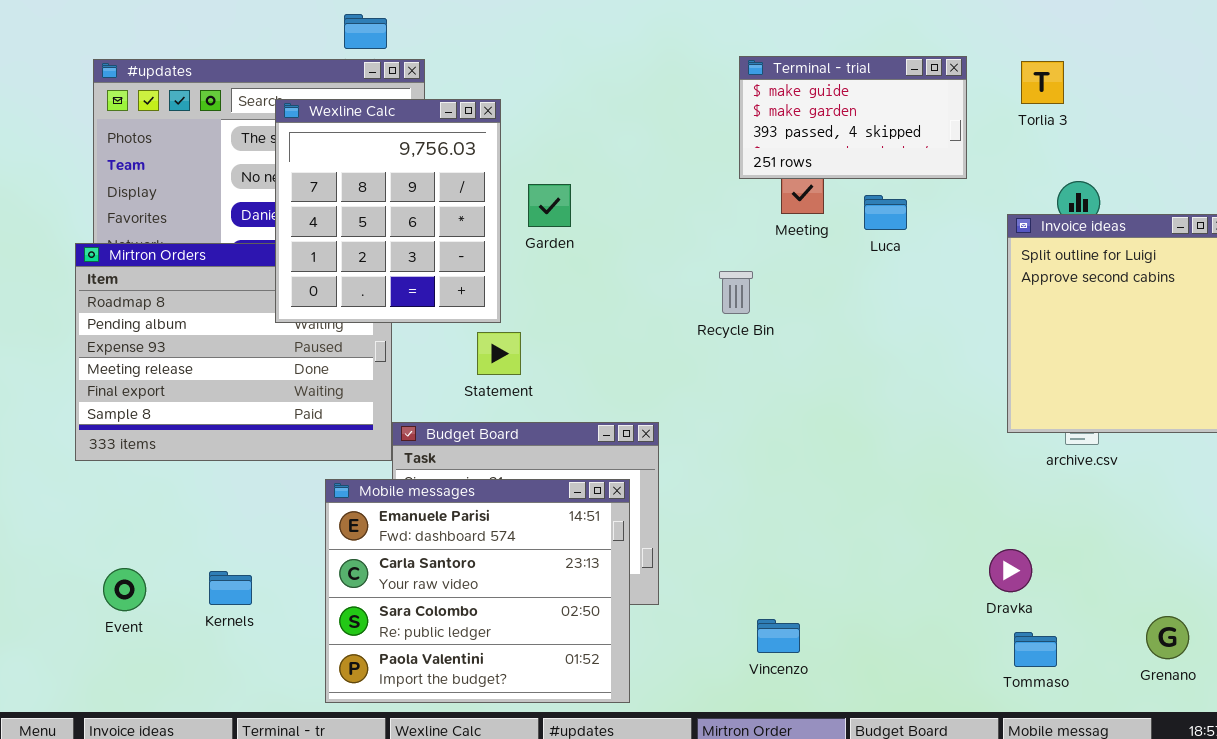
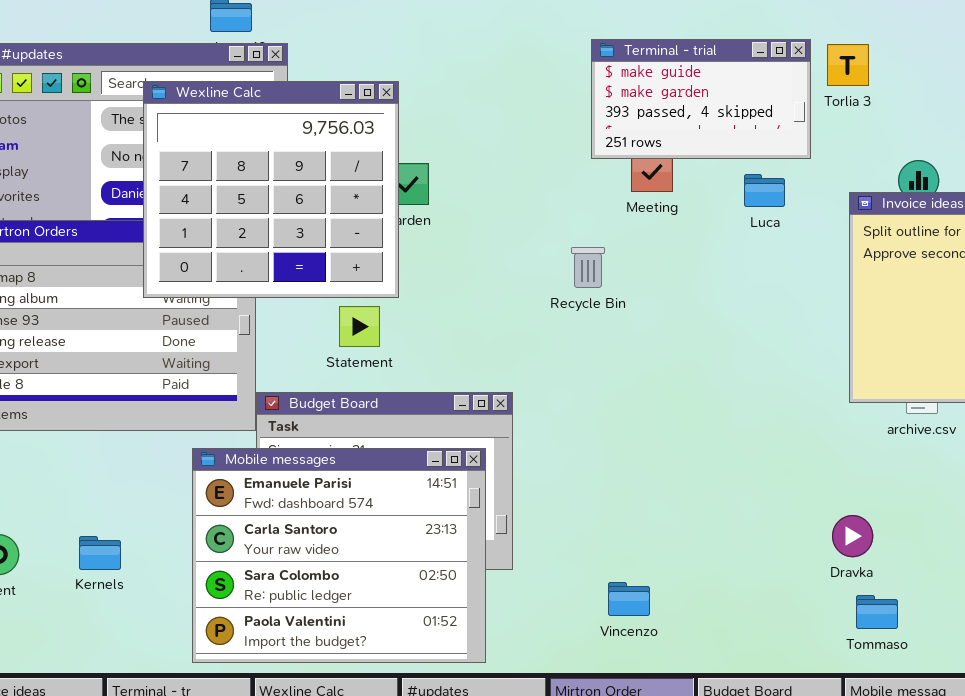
Torlia 3: [1021,61,1064,104] -> [827,44,869,86], moved
Wexline Calc: [275,99,501,323] -> [143,81,399,298], resized
Luca: [864,195,907,230] -> [744,174,785,207], moved

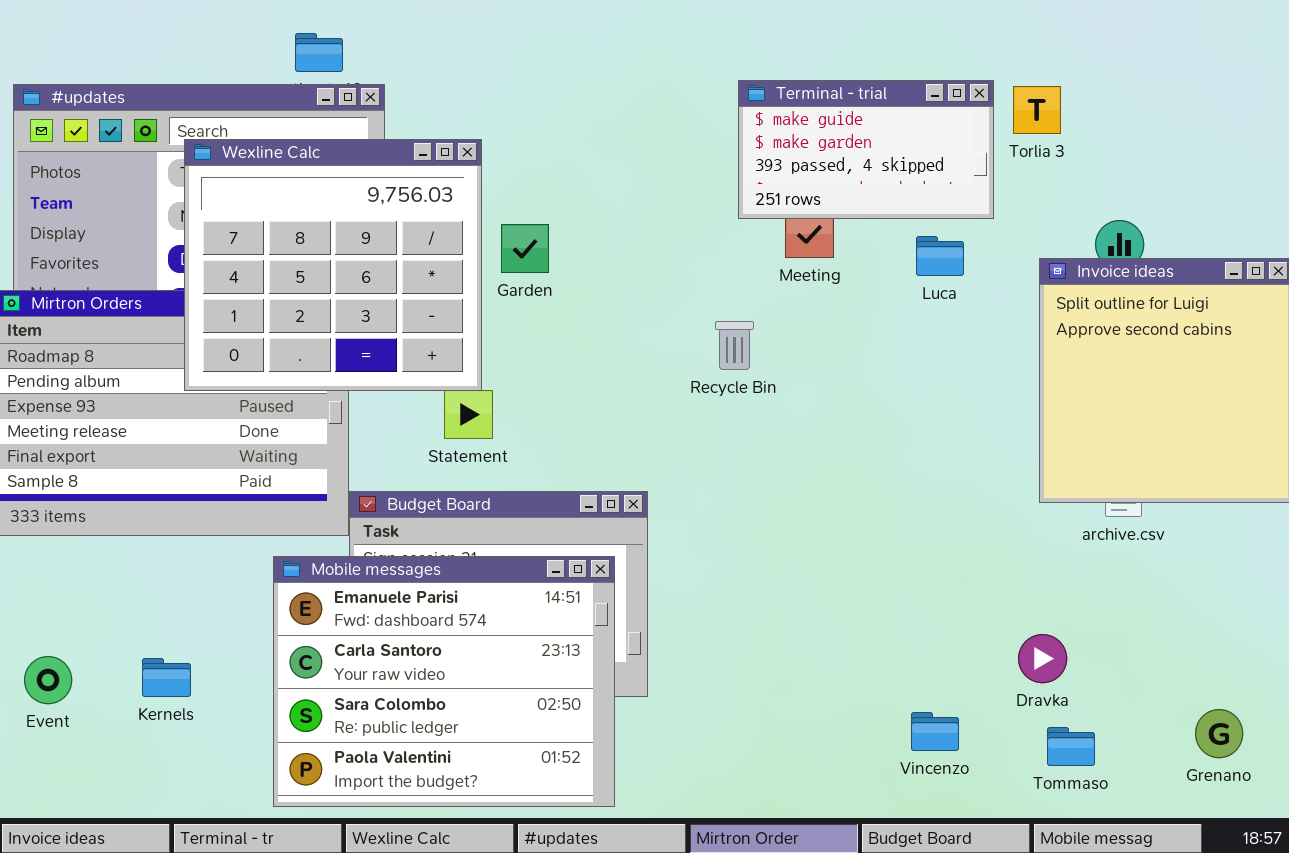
Wexline Calc: [143,81,399,298] -> [184,139,482,391], moved
Vincenzo: [608,582,650,616] -> [911,712,959,751], moved

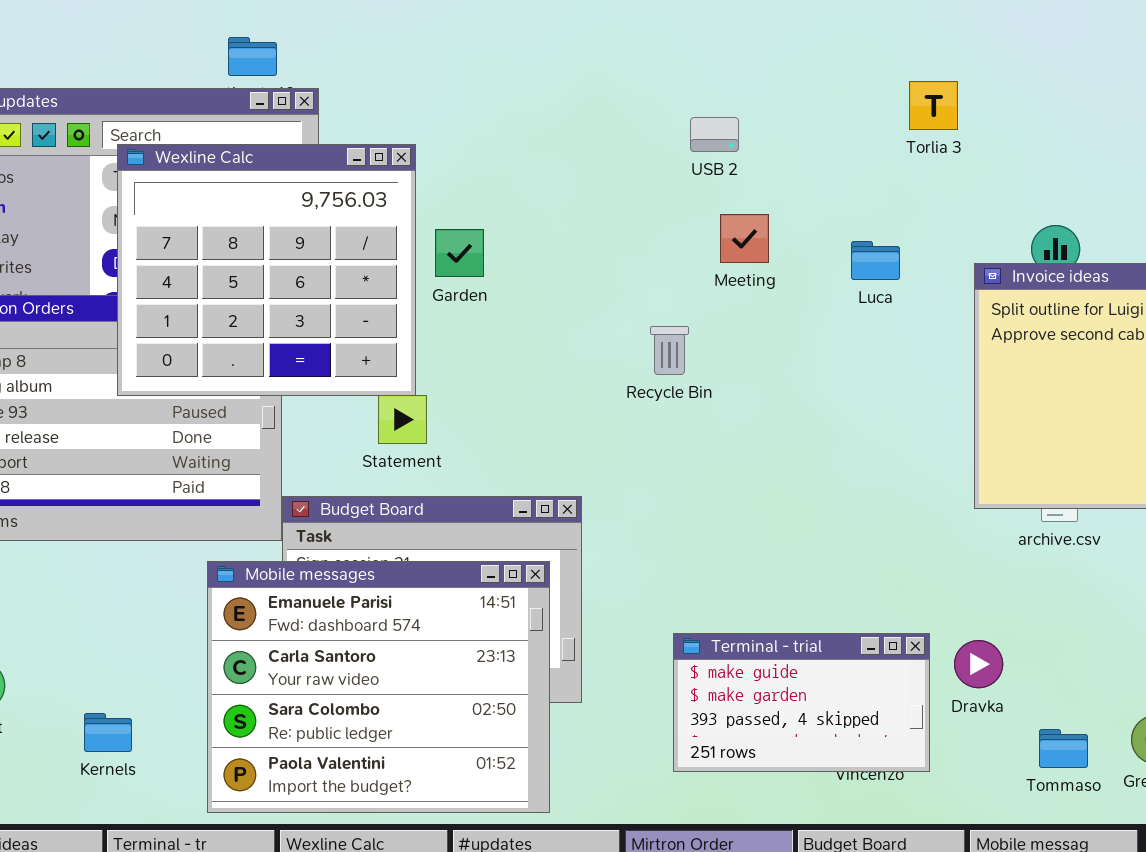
Terminal - trial: [738,80,994,219] -> [673,633,930,772], moved
Torlia 3: [1013,86,1061,134] -> [909,81,958,130], moved
Kernels: [142,658,191,697] -> [84,713,132,752], moved
Tommaso: [1047,727,1095,766] -> [1039,729,1088,768], moved

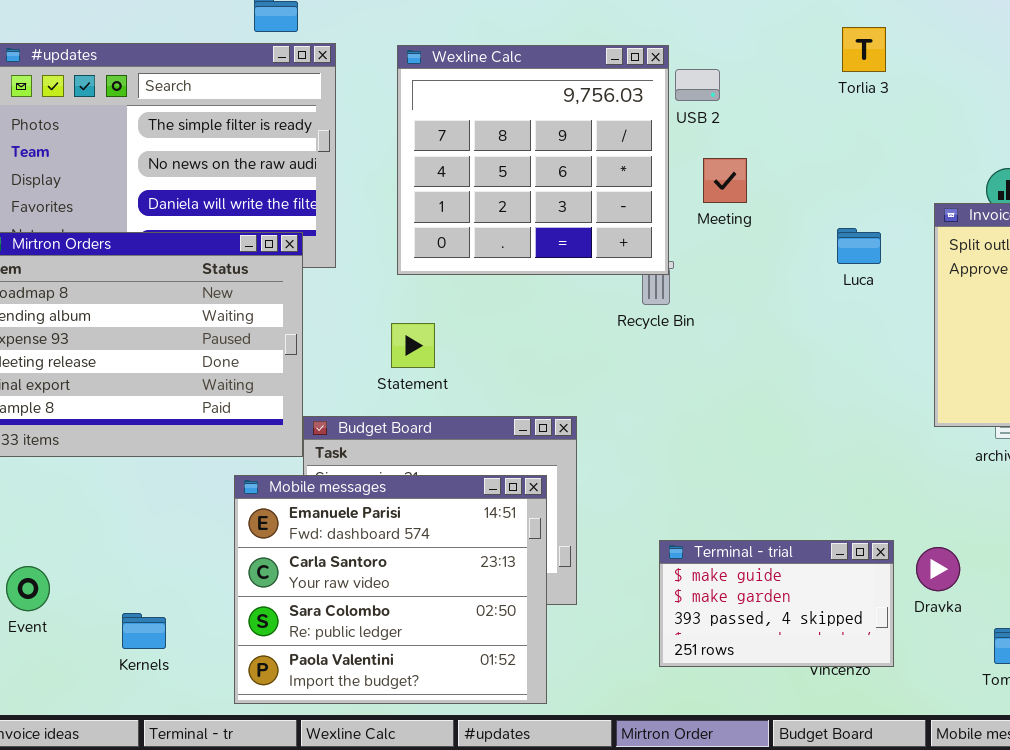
Torlia 3: [909,81,958,130] -> [842,27,886,72], moved
Wexline Calc: [117,144,416,396] -> [397,45,669,275], moved
Luca: [851,241,900,280] -> [837,228,881,264], moved

